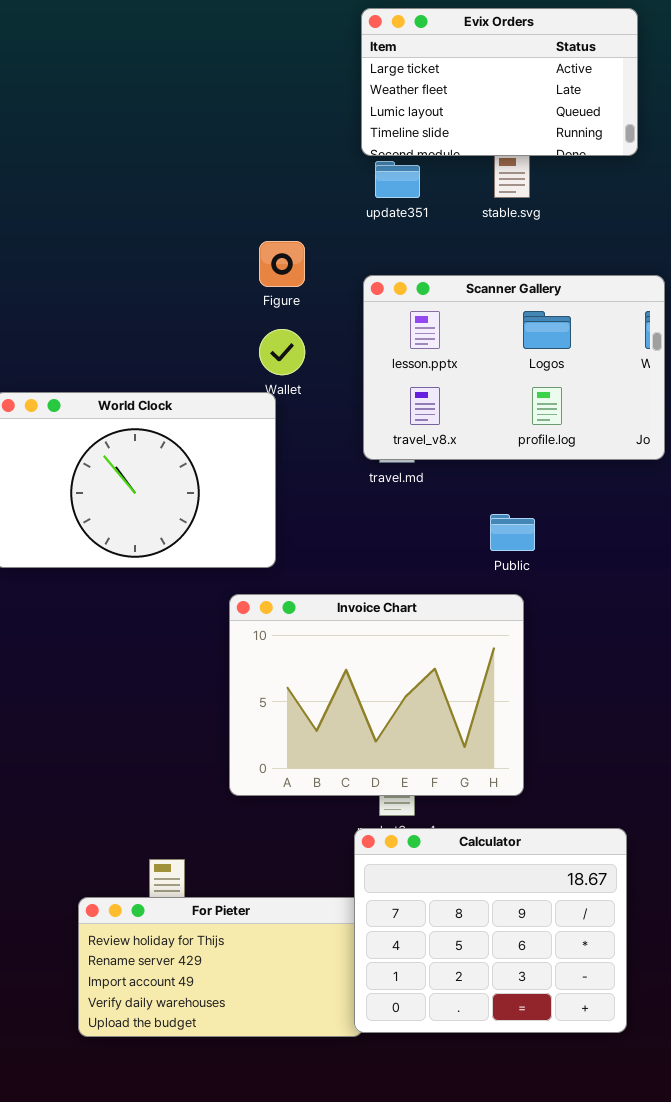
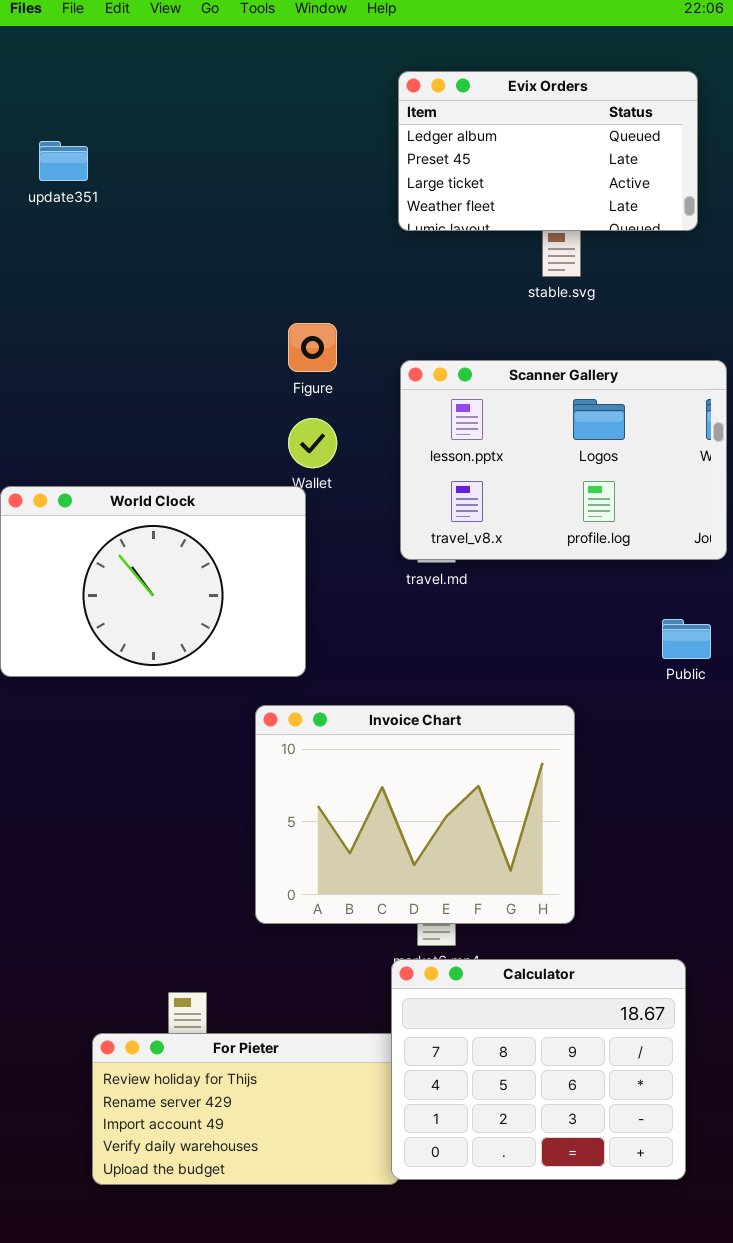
Evix Orders: [361,8,638,156] -> [398,71,698,231], scrolled up 2 rows
update351: [375,161,420,198] -> [39,141,88,181], moved
Public: [490,514,535,551] -> [662,619,711,659], moved

